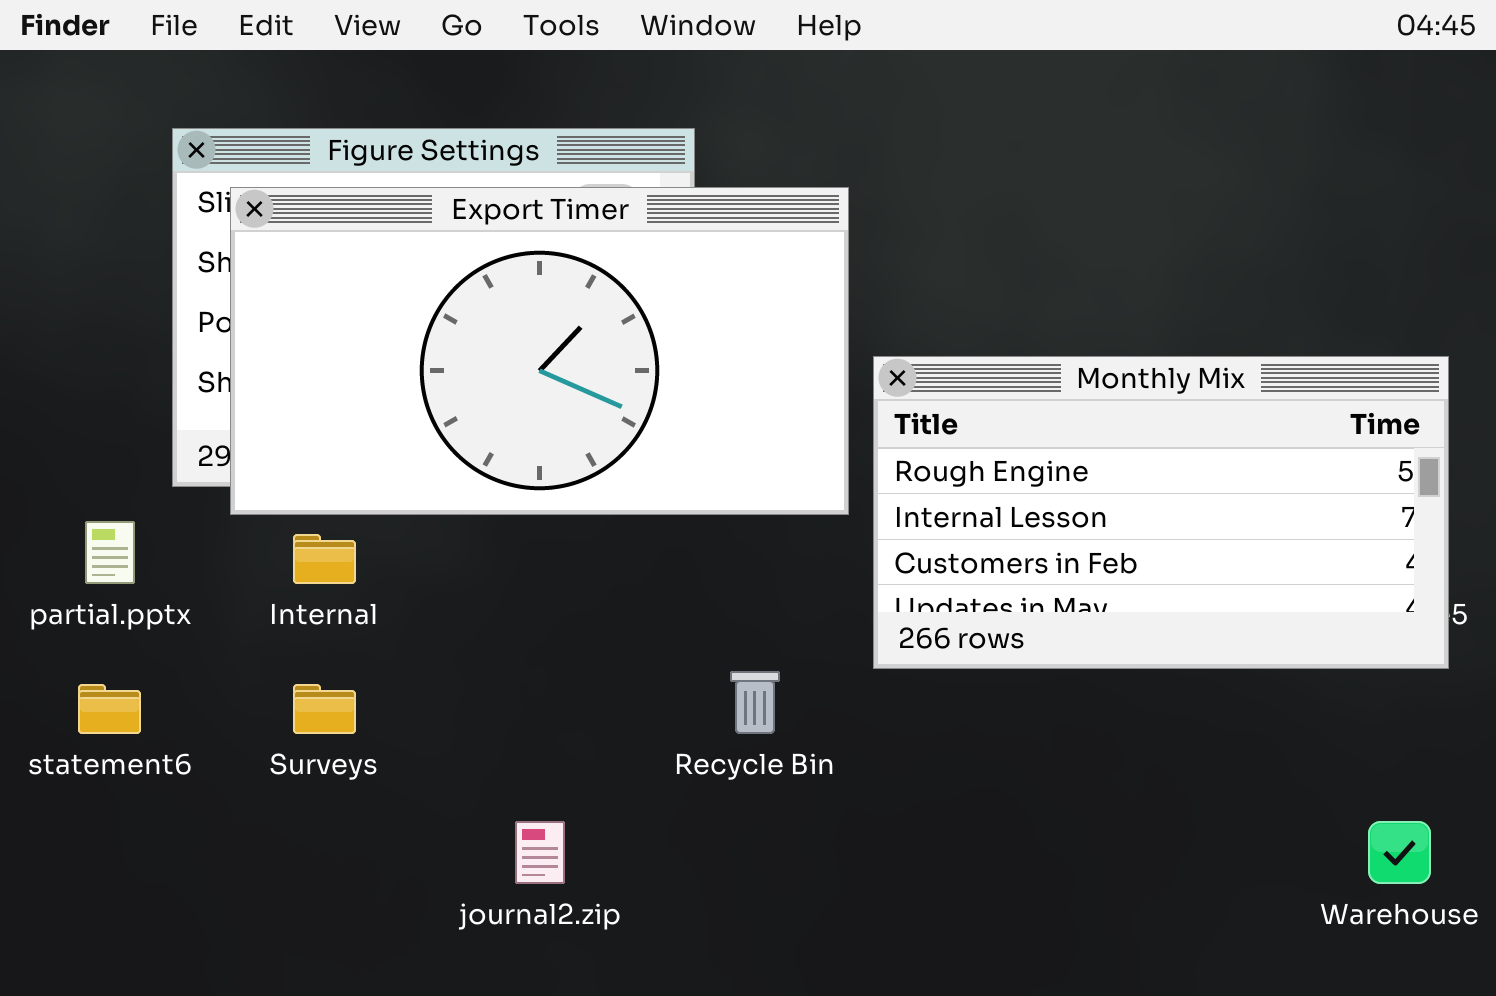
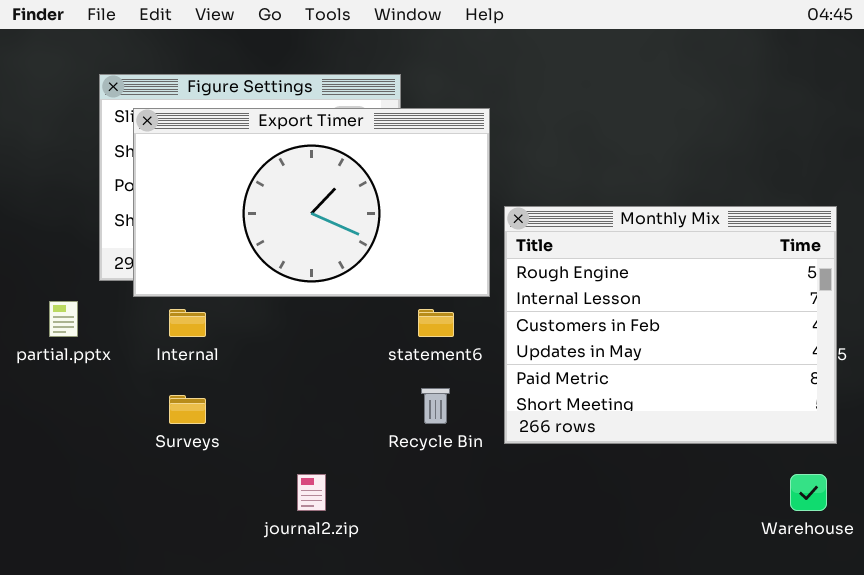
Monthly Mix: [873,356,1449,669] -> [504,206,837,444], resized
statement6: [78,684,141,734] -> [418,309,454,337], moved

